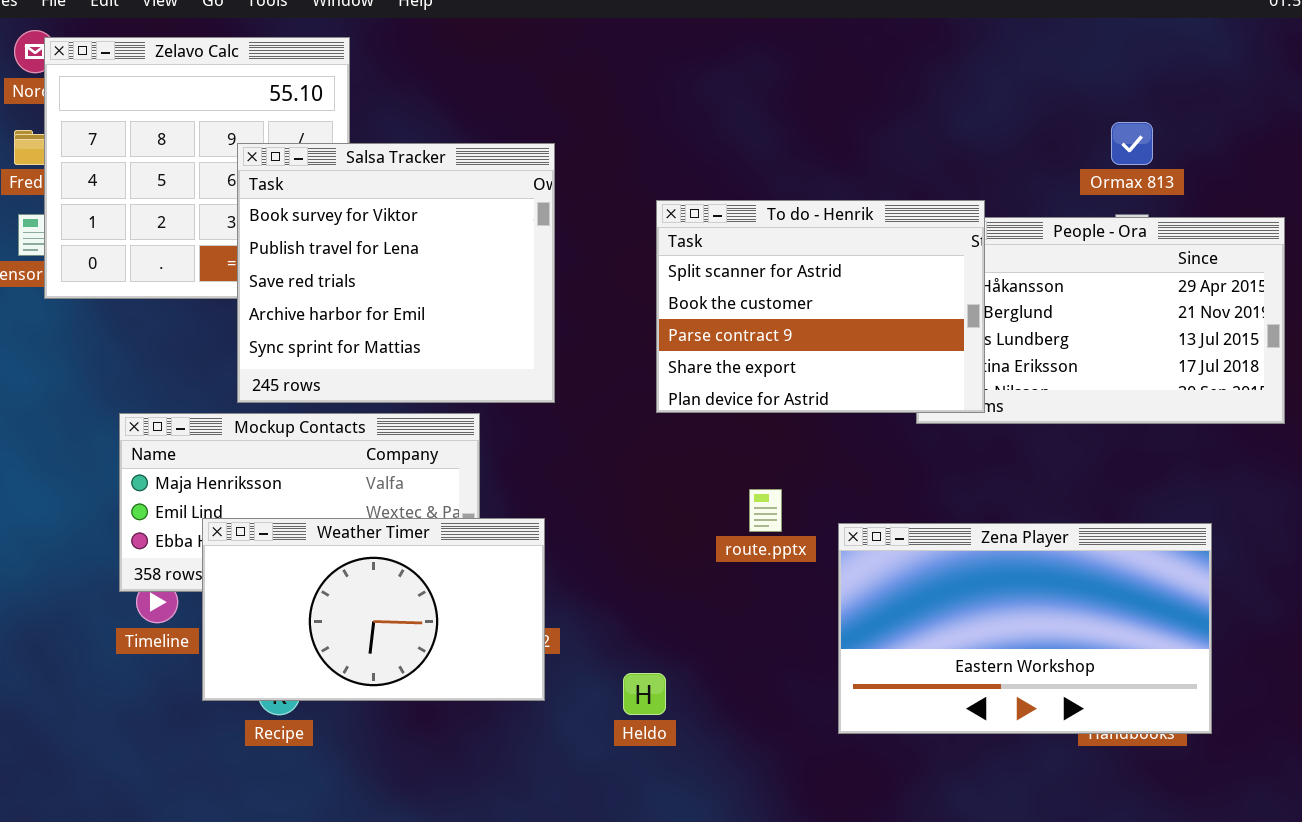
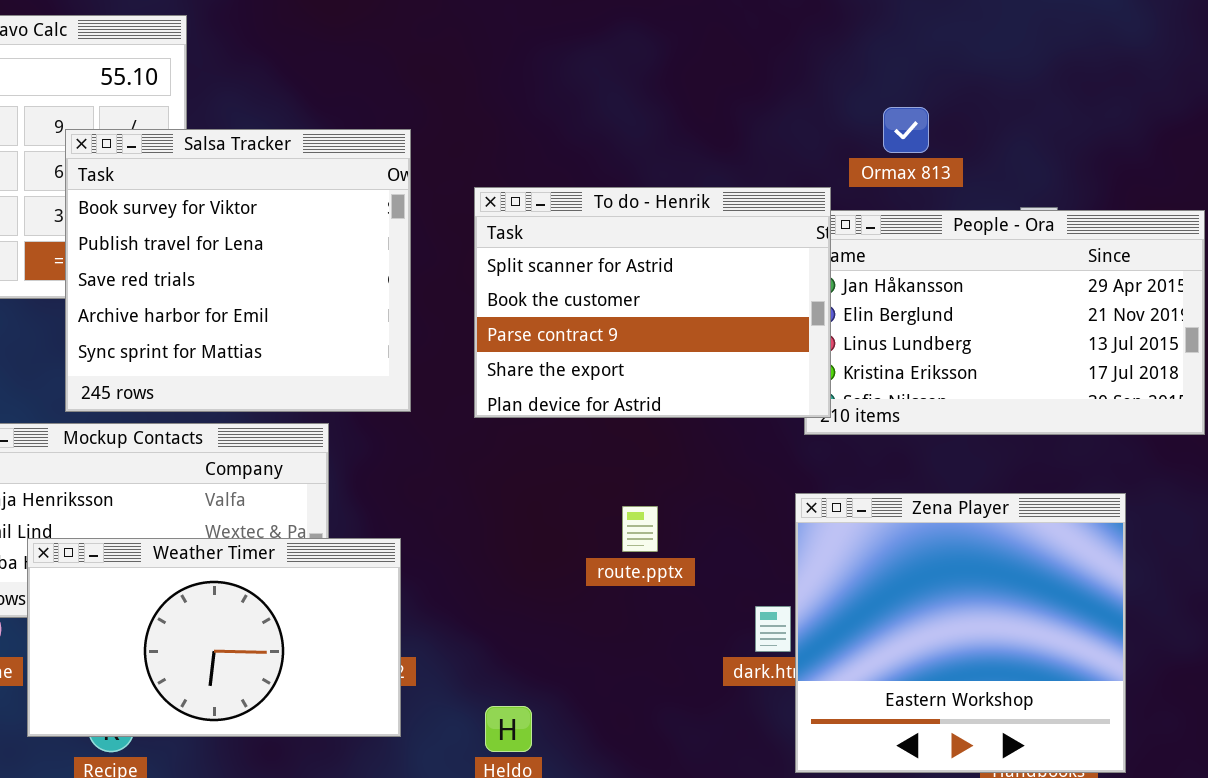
Ormax 813: [1111,122,1153,165] -> [883,107,929,153], moved
To do - Henrik: [656,200,985,413] -> [474,187,831,418], moved
Zena Player: [838,523,1212,734] -> [795,493,1126,773], resized

